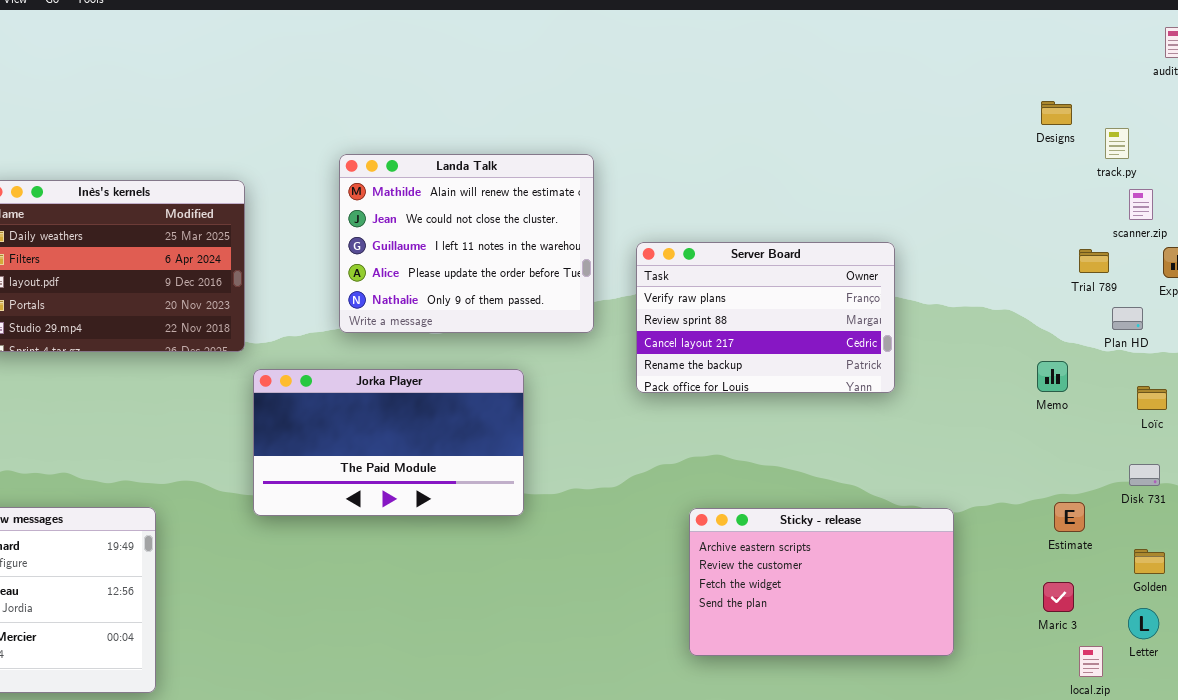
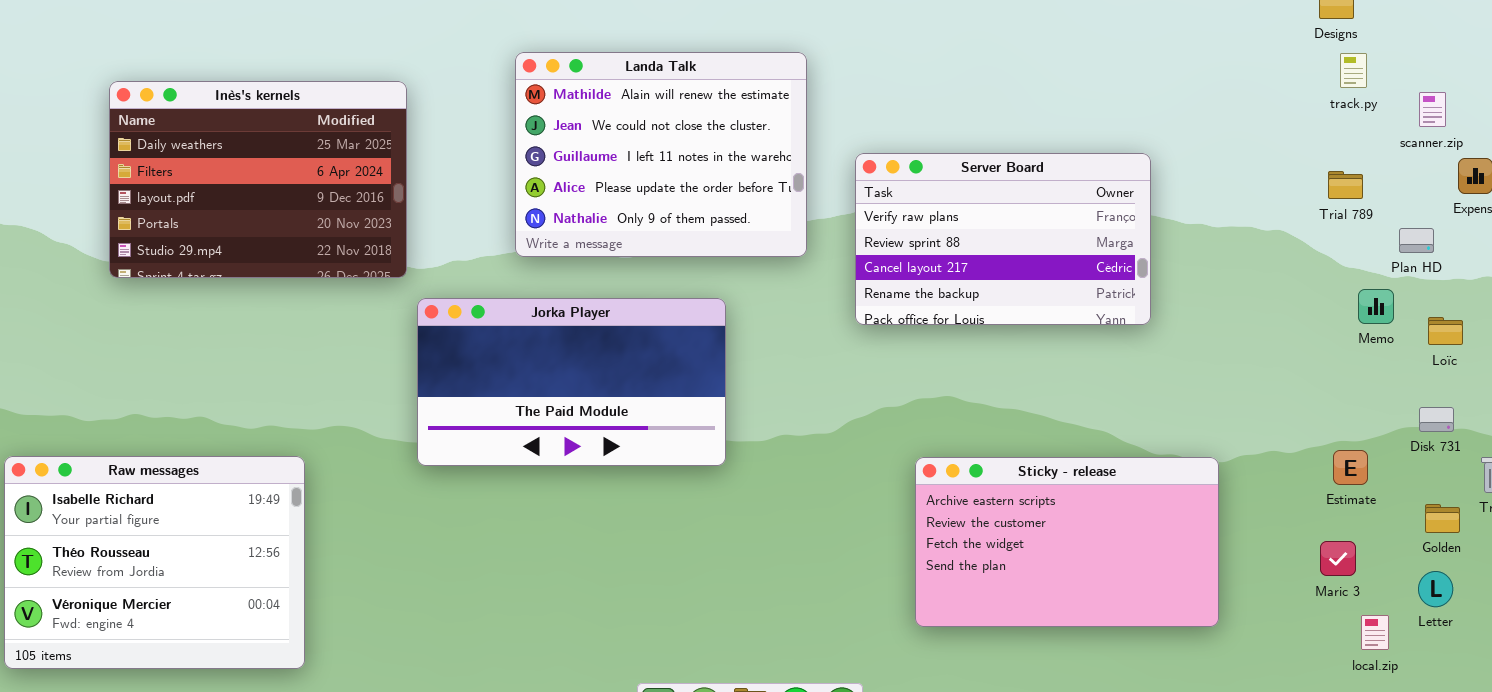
track.py: [1105,128,1129,159] -> [1340,53,1367,88], moved
Trial 789: [1079,249,1109,273] -> [1328,171,1363,199], moved
Memo: [1037,361,1068,392] -> [1358,289,1394,324], moved

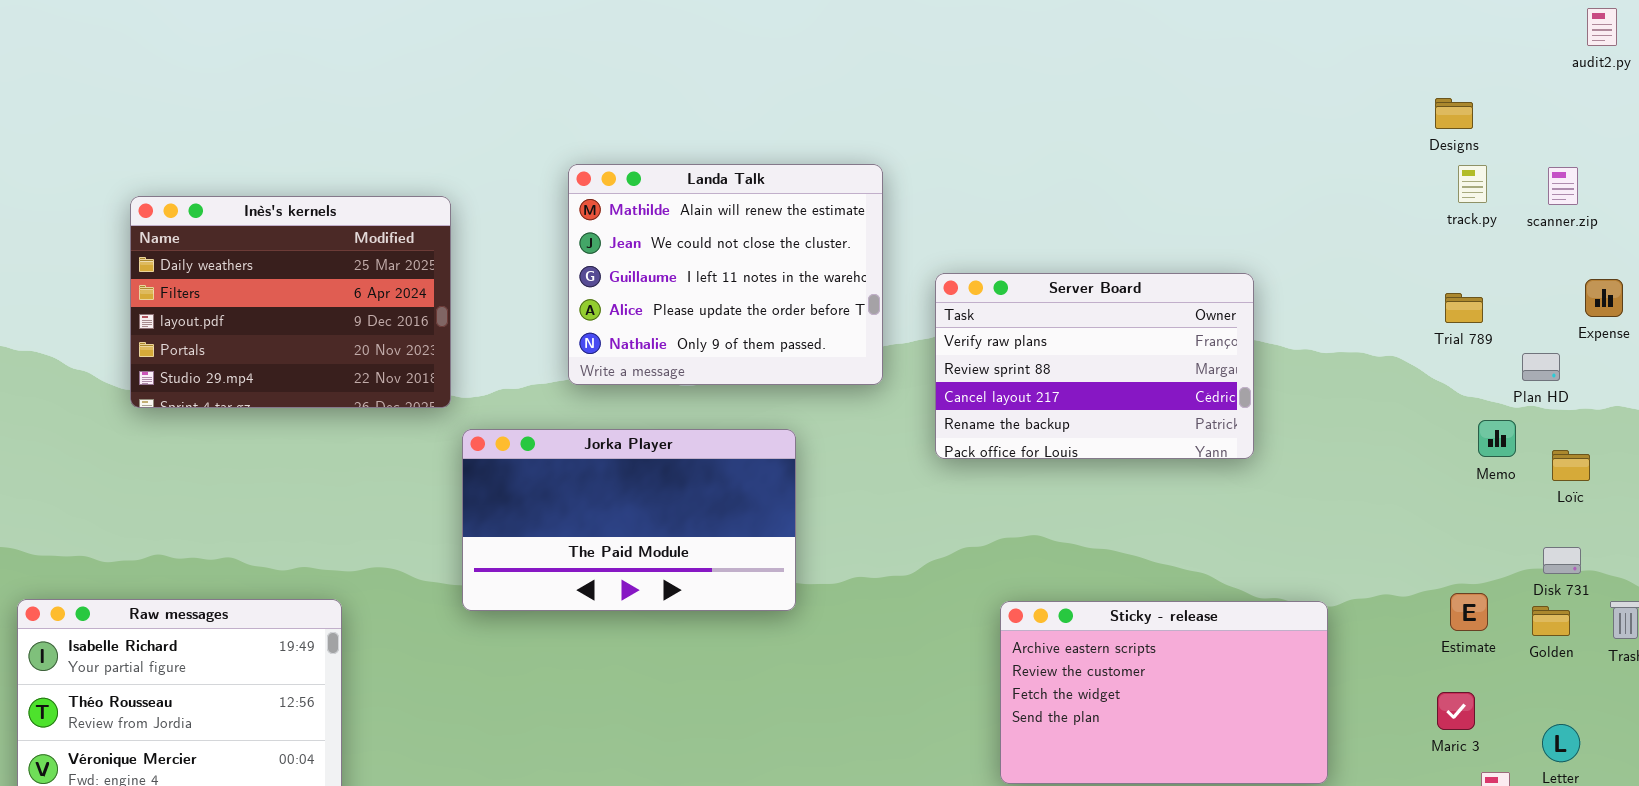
scanner.zip: [1419,92,1446,127] -> [1548,167,1578,205], moved
Golden: [1425,504,1460,533] -> [1532,606,1570,636], moved

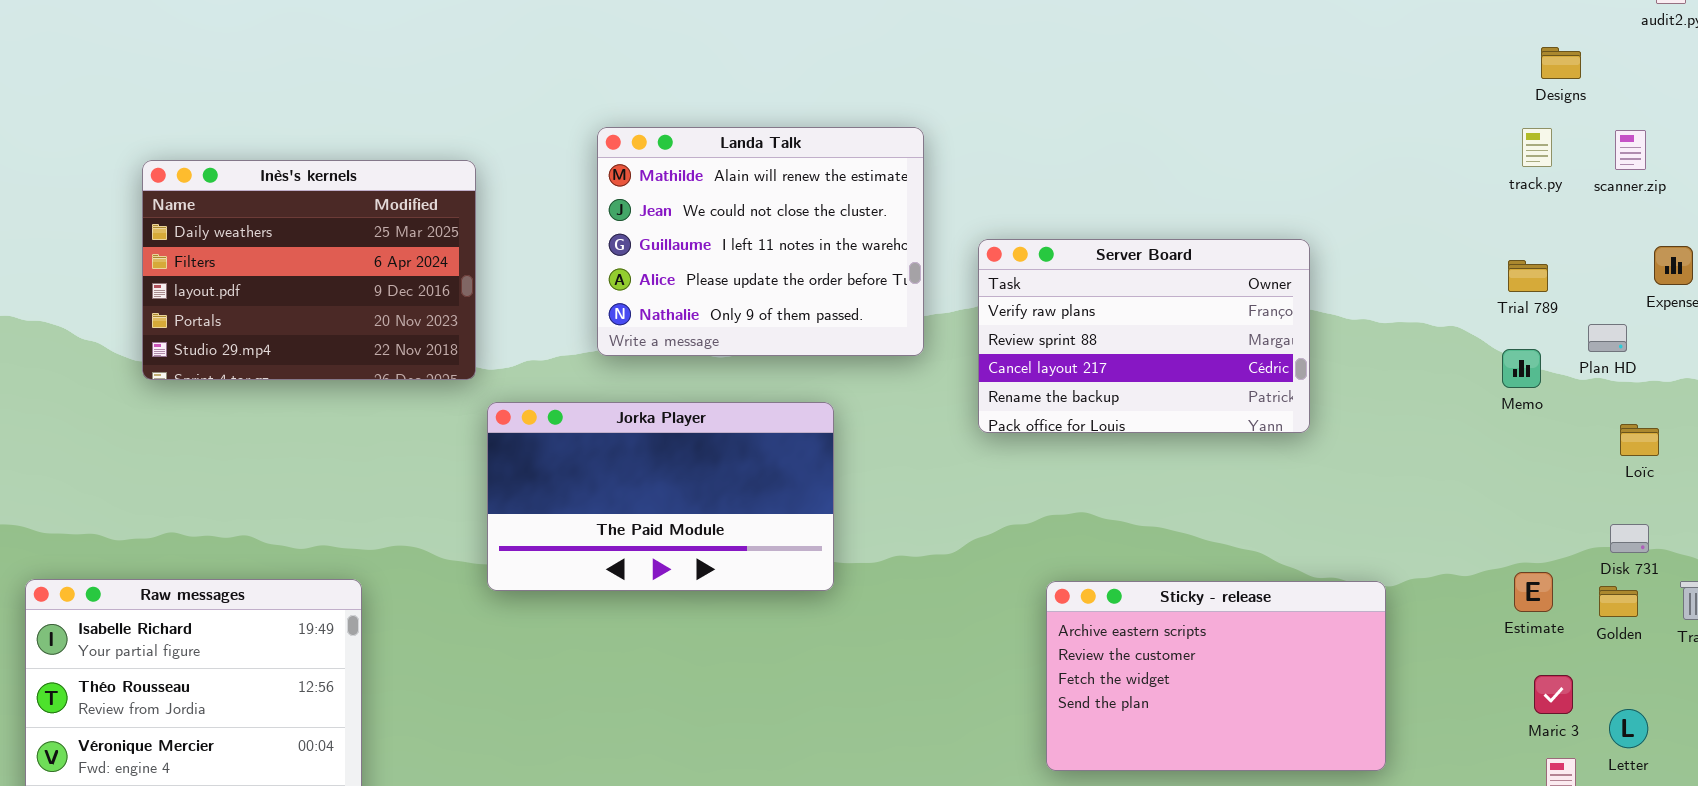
Designs: [1435,98,1473,129] -> [1541,47,1581,79], moved
Memo: [1478,420,1516,457] -> [1502,349,1541,388], moved
Maric 3: [1437,692,1475,730] -> [1534,675,1573,714], moved

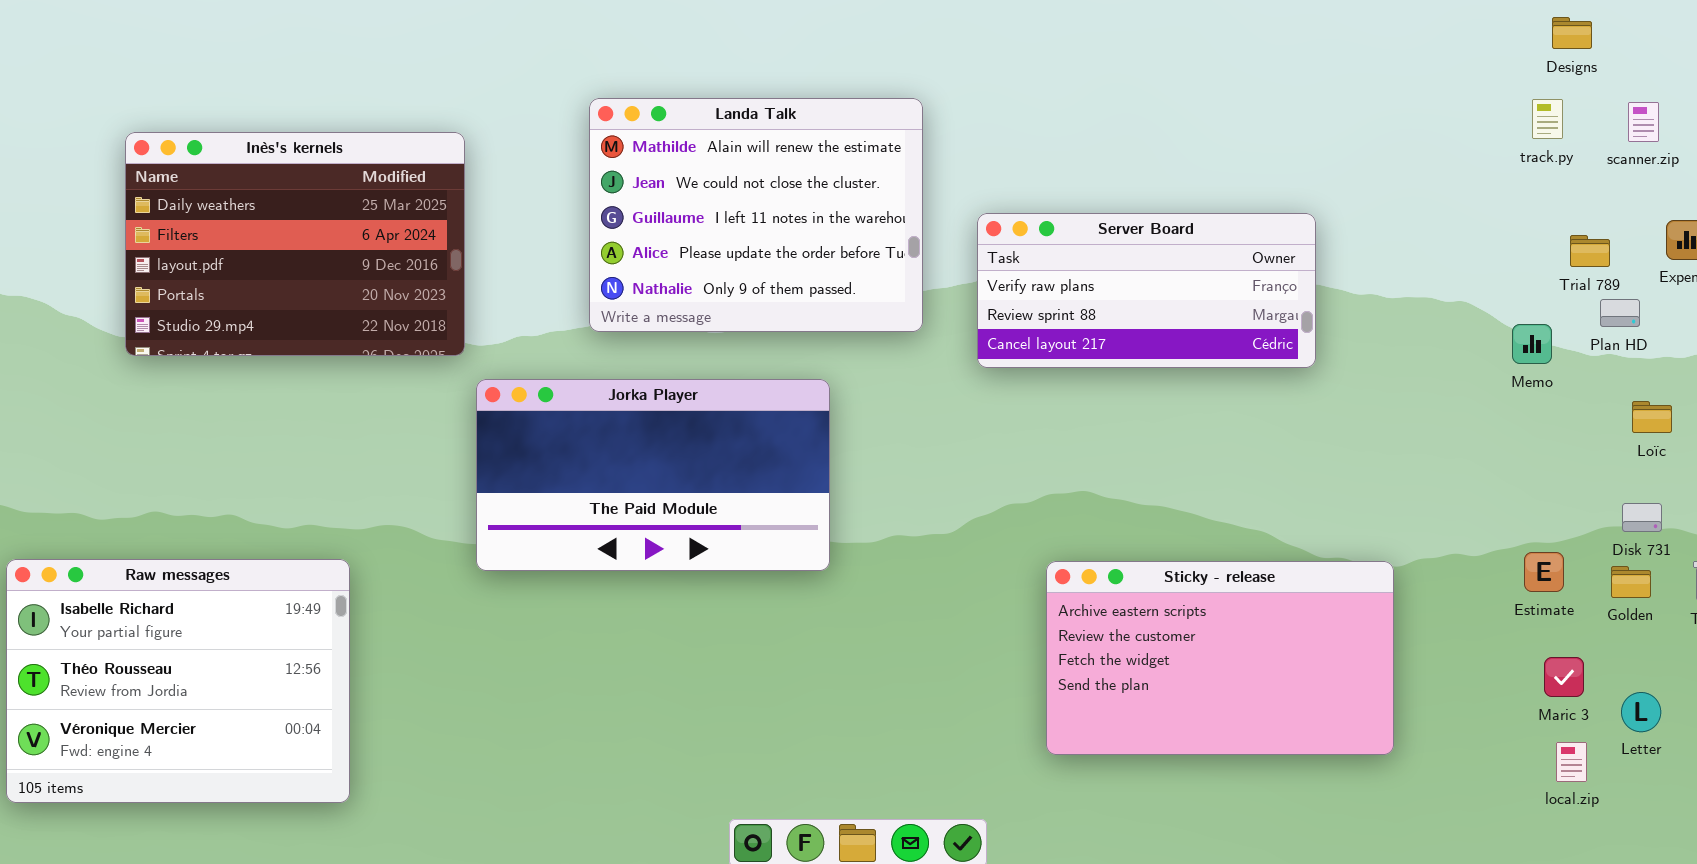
Server Board: [978,239,1310,433] -> [977,213,1316,368], resized
Trial 789: [1508,260,1548,292] -> [1570,235,1610,267], moved

